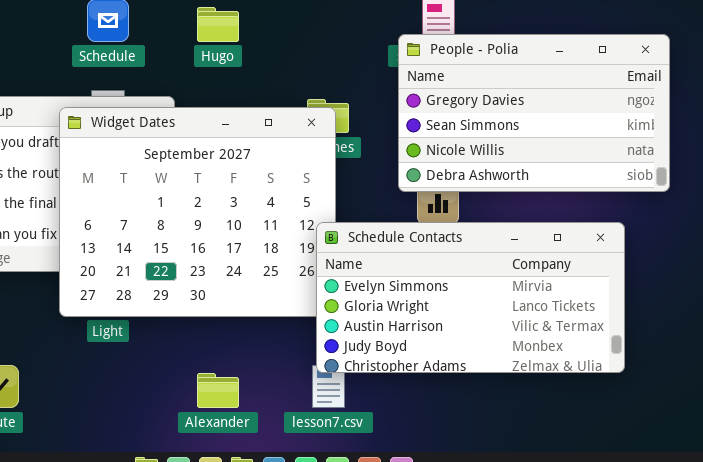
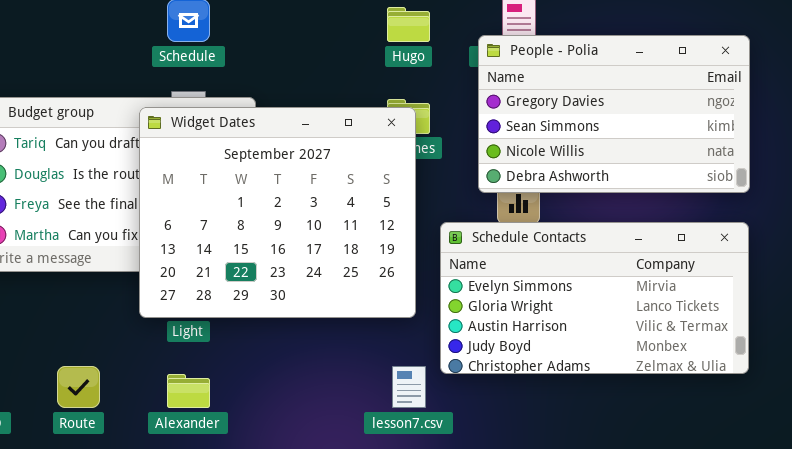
Hugo: [197,7,239,42] -> [387,7,430,42], moved
Schedule Contacts: [316,222,625,373] -> [440,222,749,374], moved
Alexander: [197,373,239,408] -> [167,374,210,408], moved

